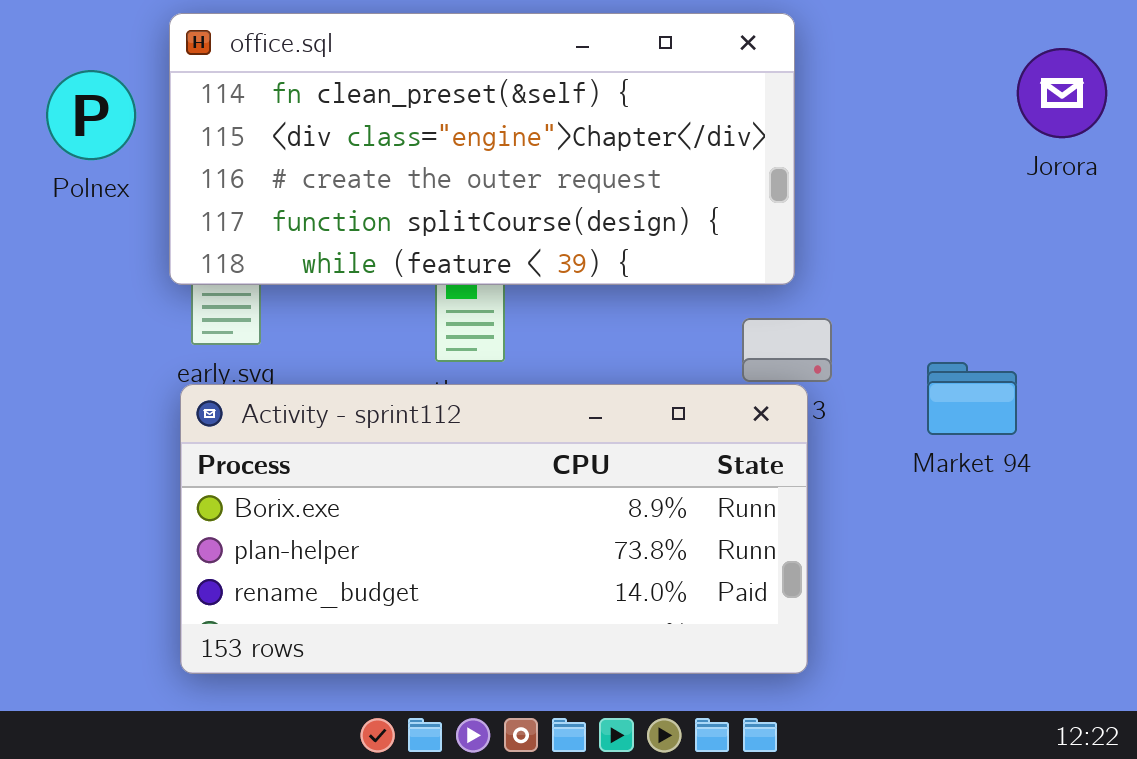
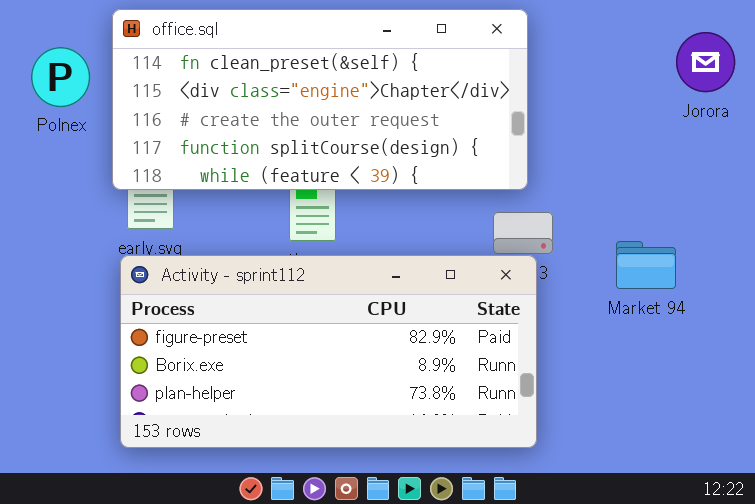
Activity - sprint112: [180,384,808,674] -> [120,255,537,448], scrolled up 1 row

